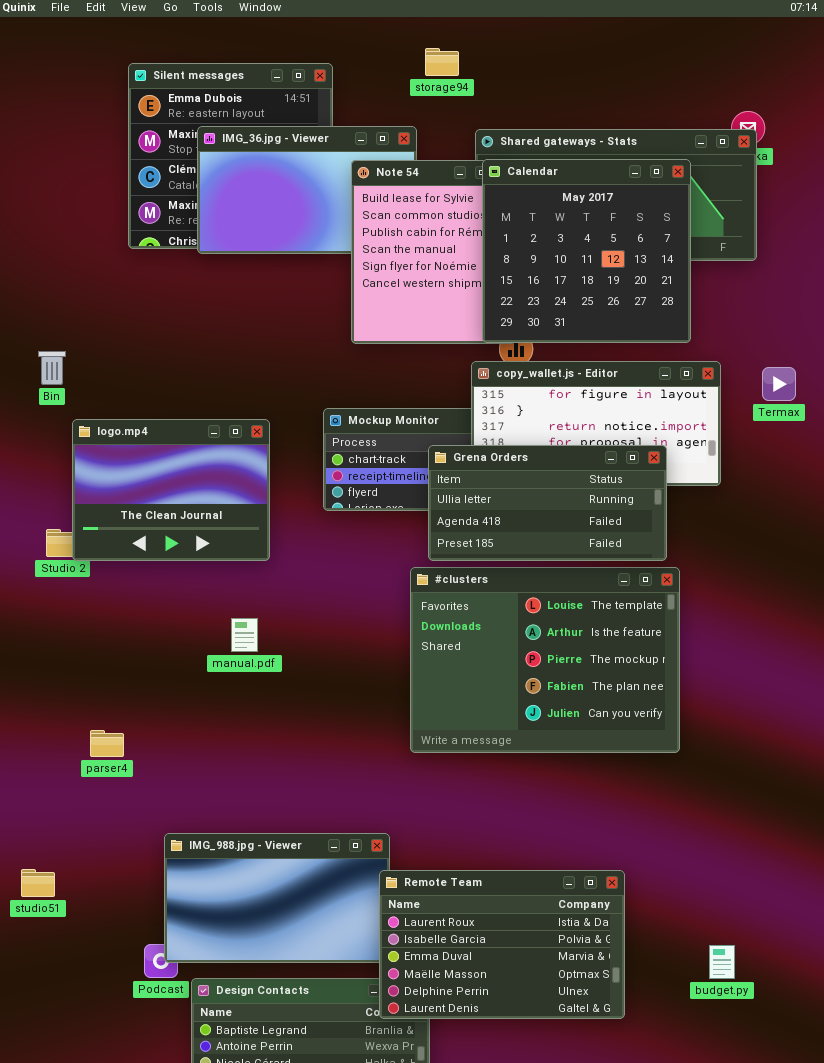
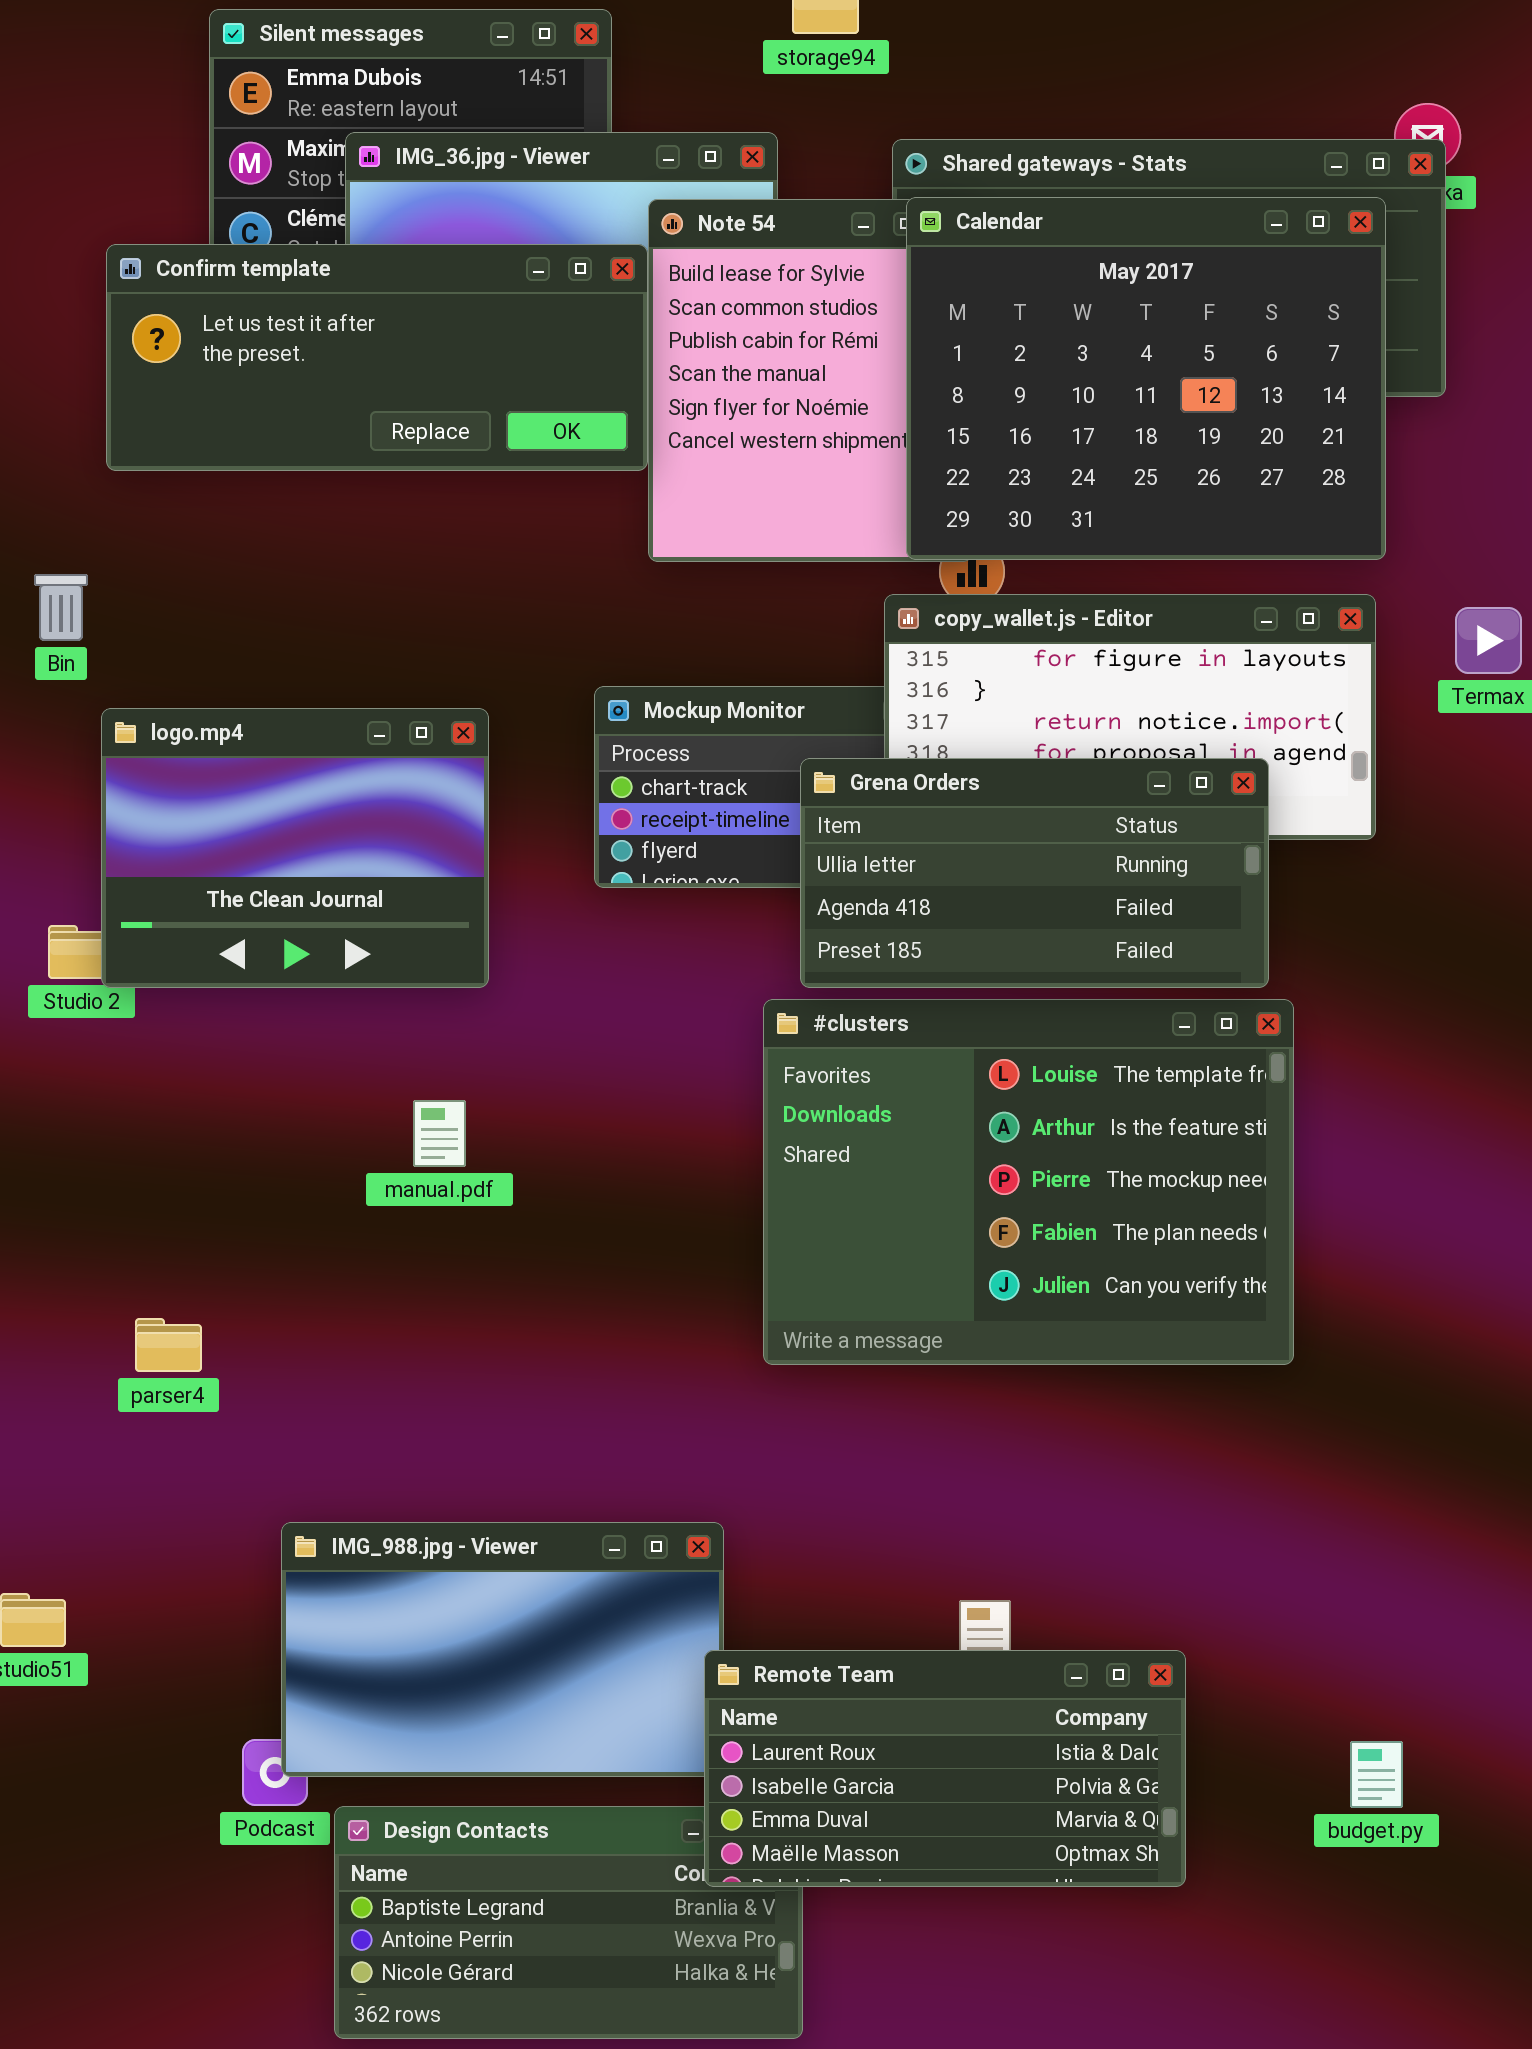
Calendar: [482,159,691,343] -> [906,197,1386,560], resized
Confirm template: none -> [106,244,648,471], opened
Remote Team: [379,870,625,1019] -> [704,1650,1186,1887], resized

